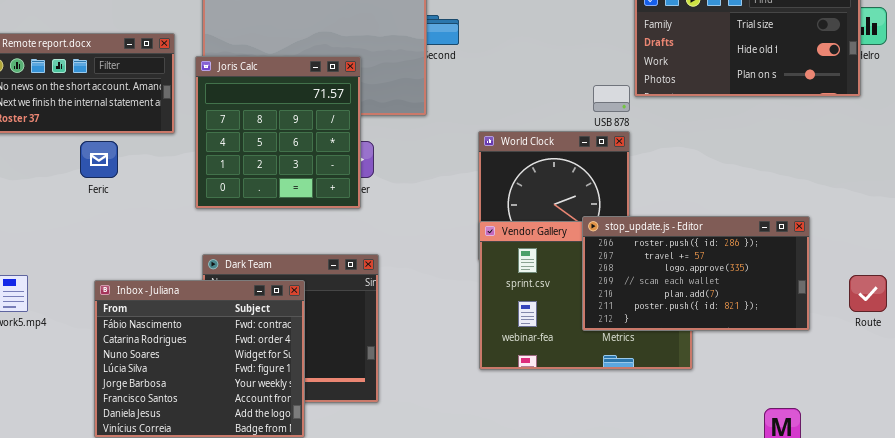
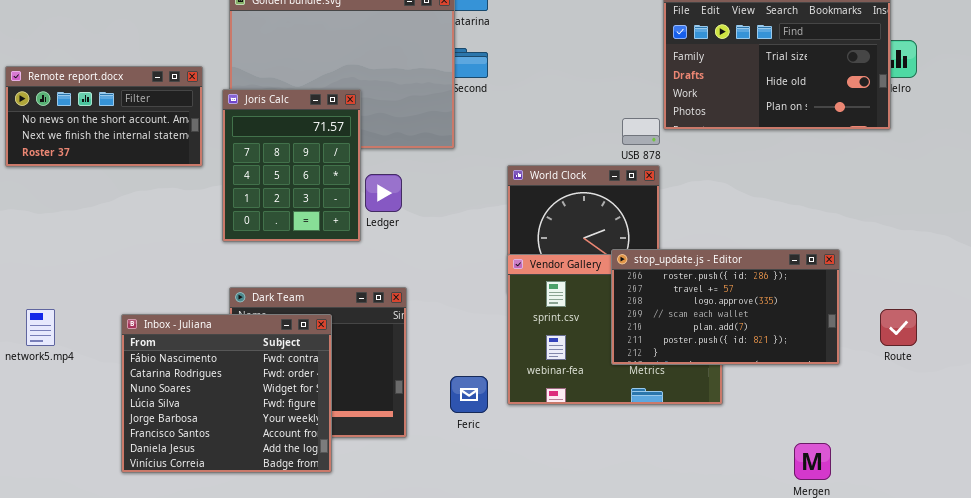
Joris Calc: [195,56,361,209] -> [222,89,361,242], resized
Feric: [80,141,118,178] -> [450,376,488,413], moved

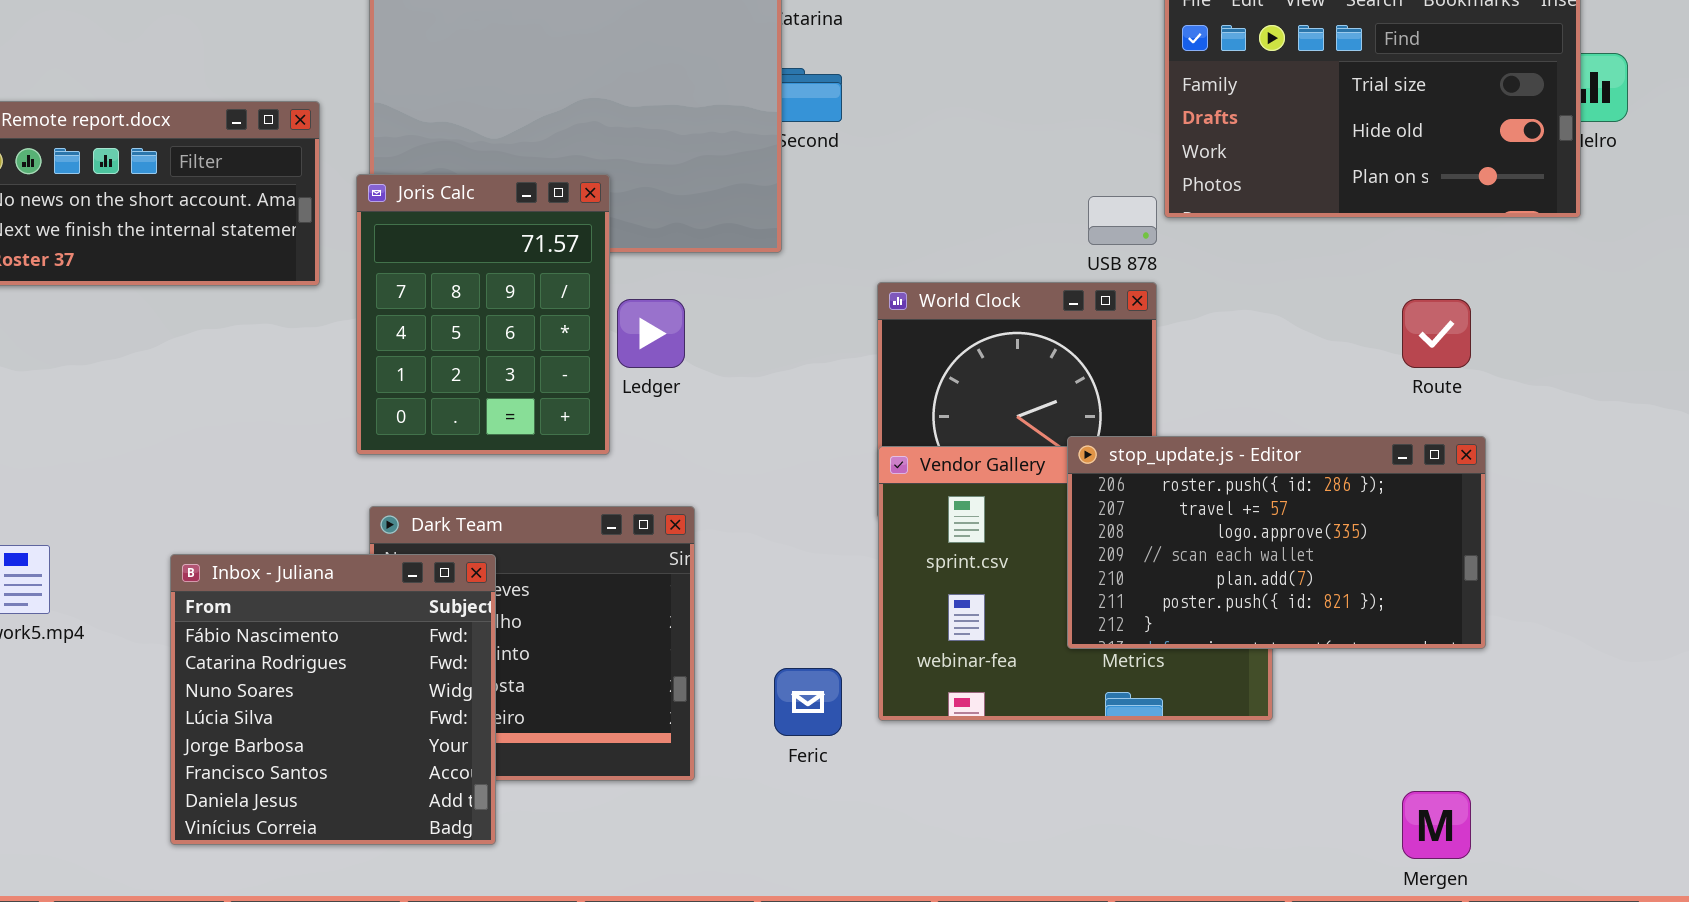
Joris Calc: [222,89,361,242] -> [356,174,610,455], moved
Route: [880,309,917,346] -> [1402,299,1471,368], moved
Inbox - Juliana: [121,314,332,473] -> [170,554,496,845], resized

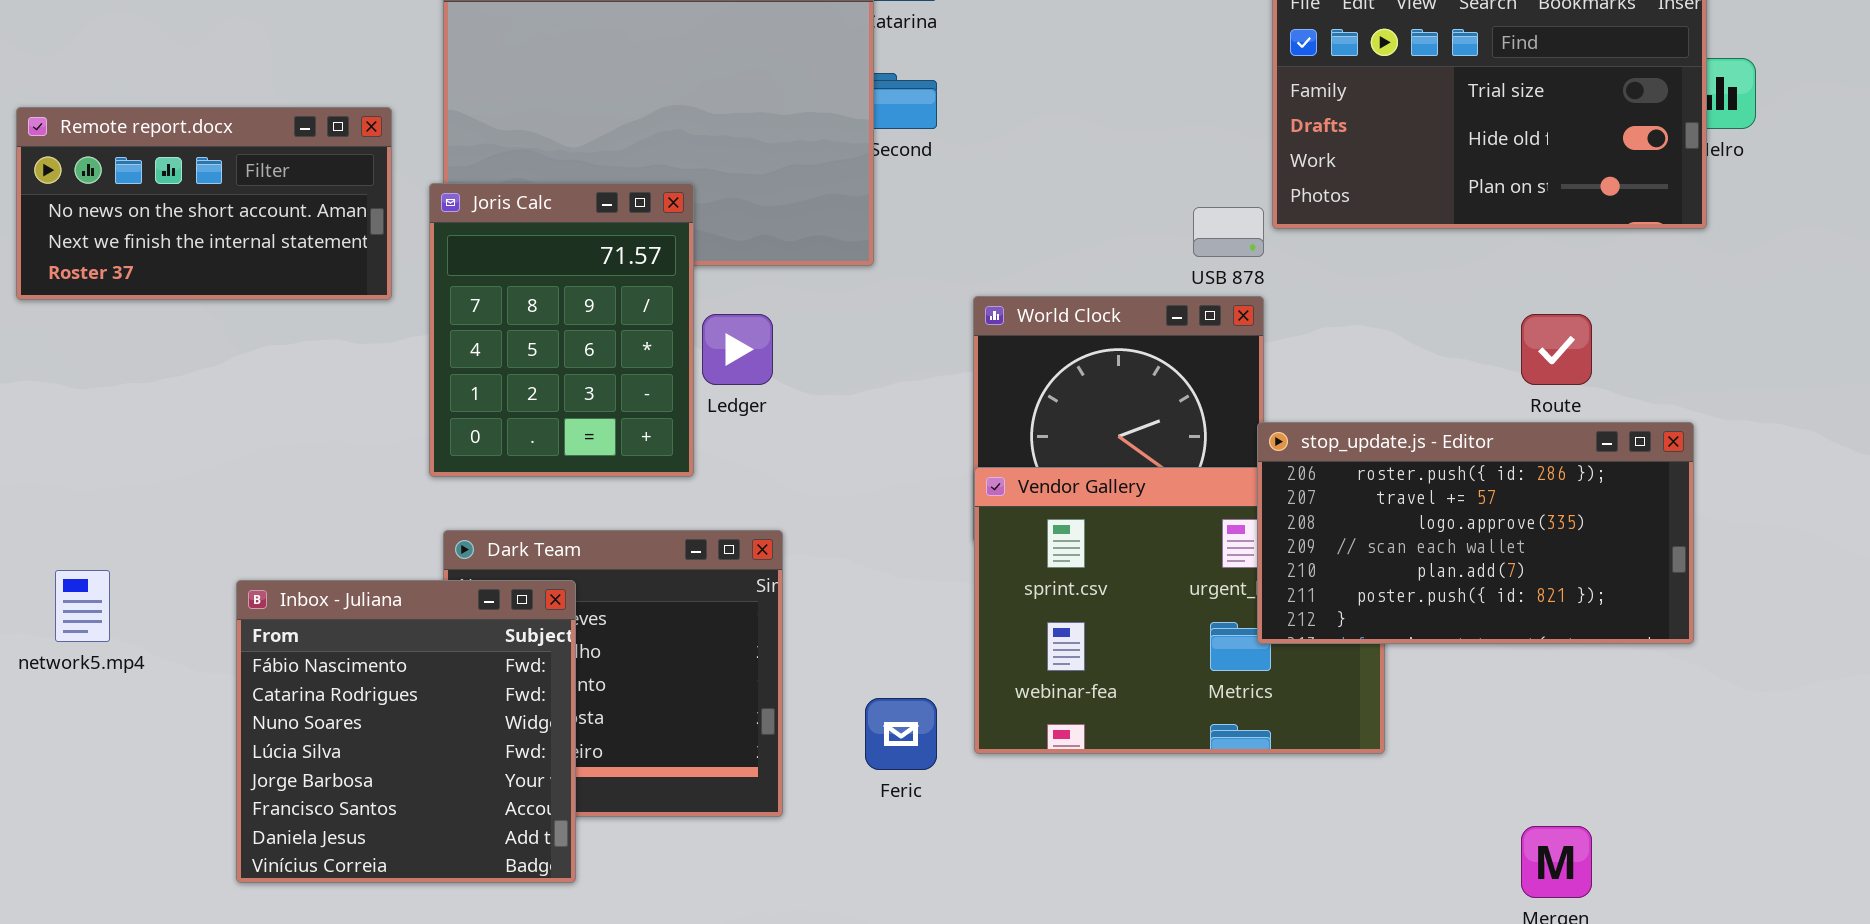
stop_update.js - Editor: [1067,436,1486,649] -> [1257,422,1694,644], moved

